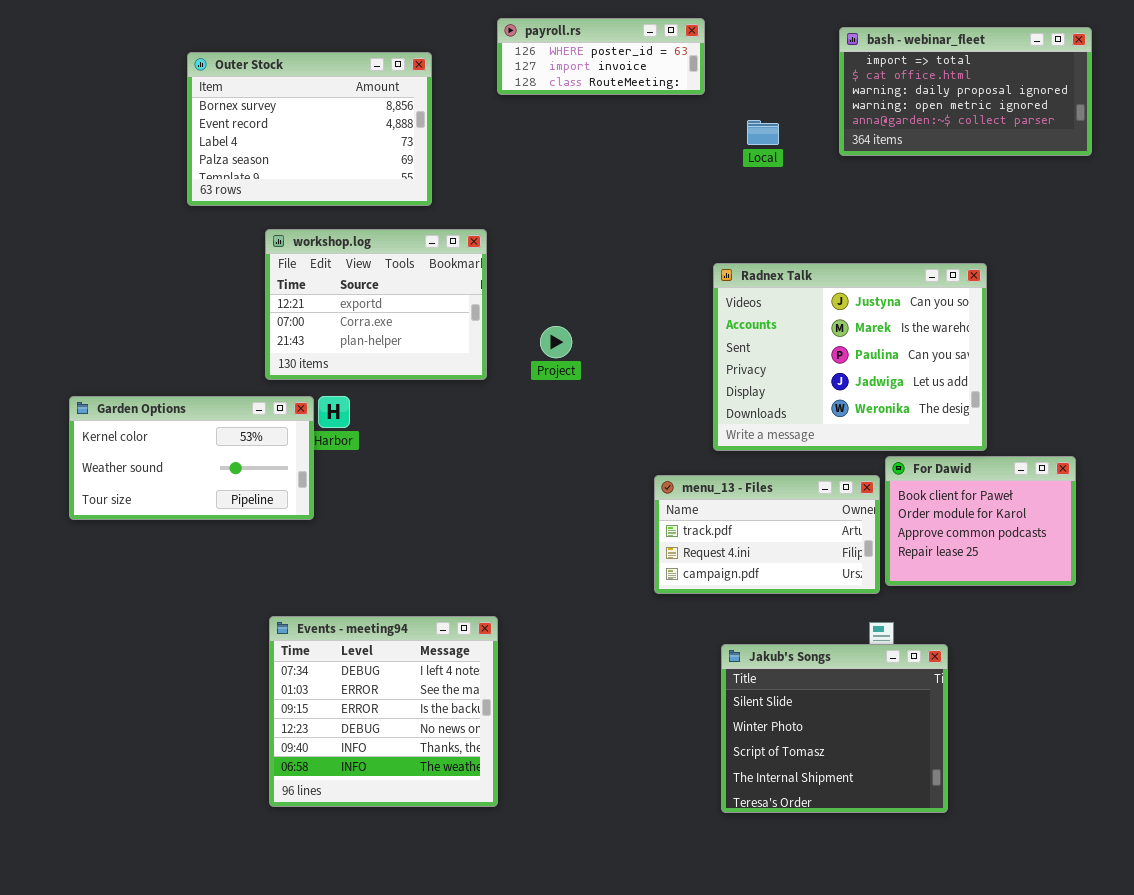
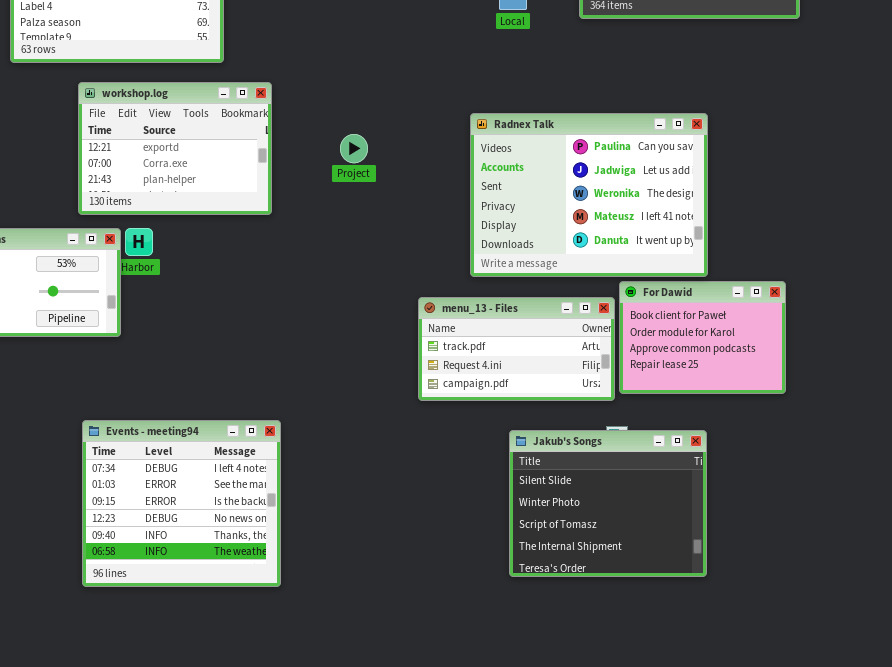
Radnex Talk: [713,263,987,451] -> [470,113,708,277], scrolled down 2 rows
Project: [540,326,572,358] -> [340,134,368,163], moved
Jakub's Songs: [721,644,948,813] -> [509,430,707,577], moved

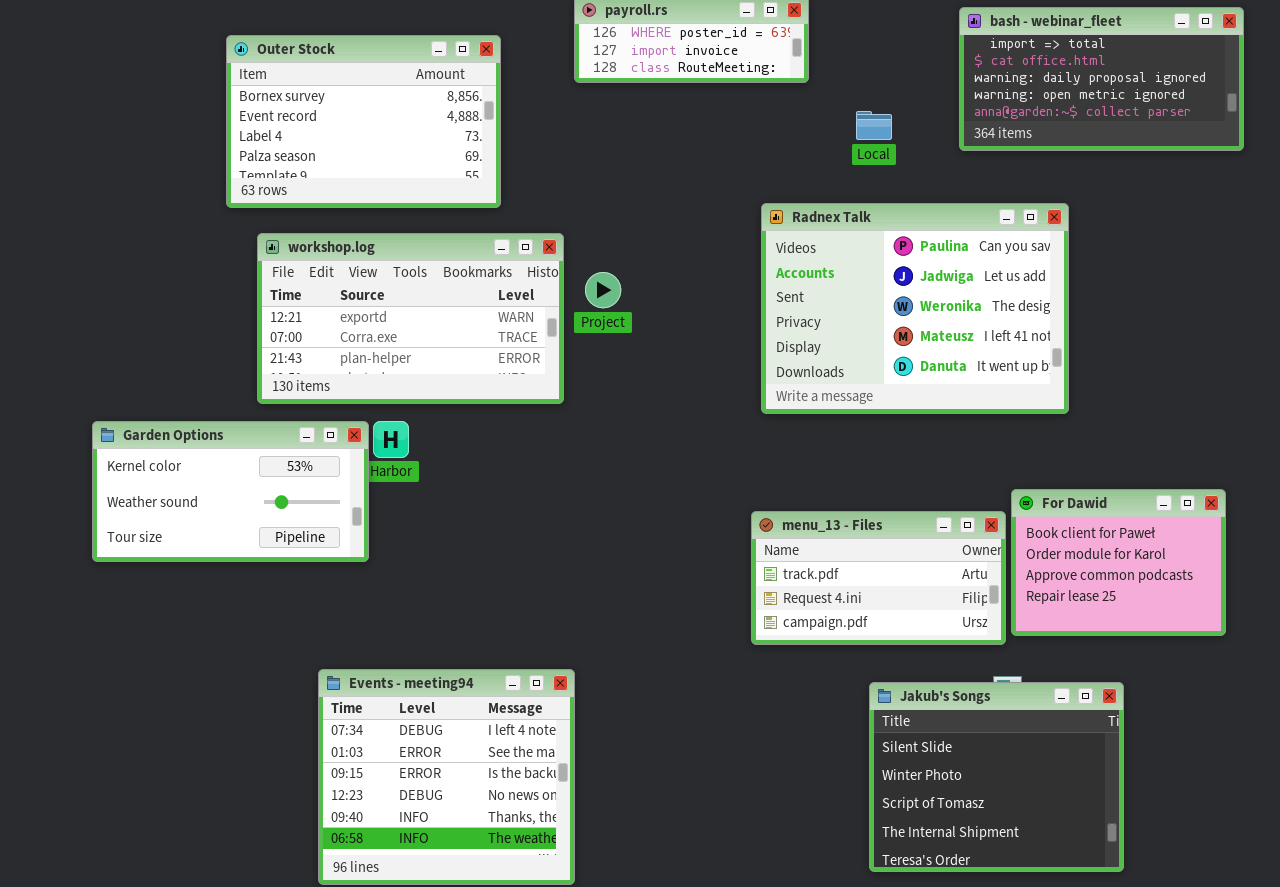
workshop.log: [78,82,272,215] -> [257,233,564,404], resized
Radnex Talk: [470,113,708,277] -> [761,203,1069,414], moved
Project: [340,134,368,163] -> [585,272,621,308], moved

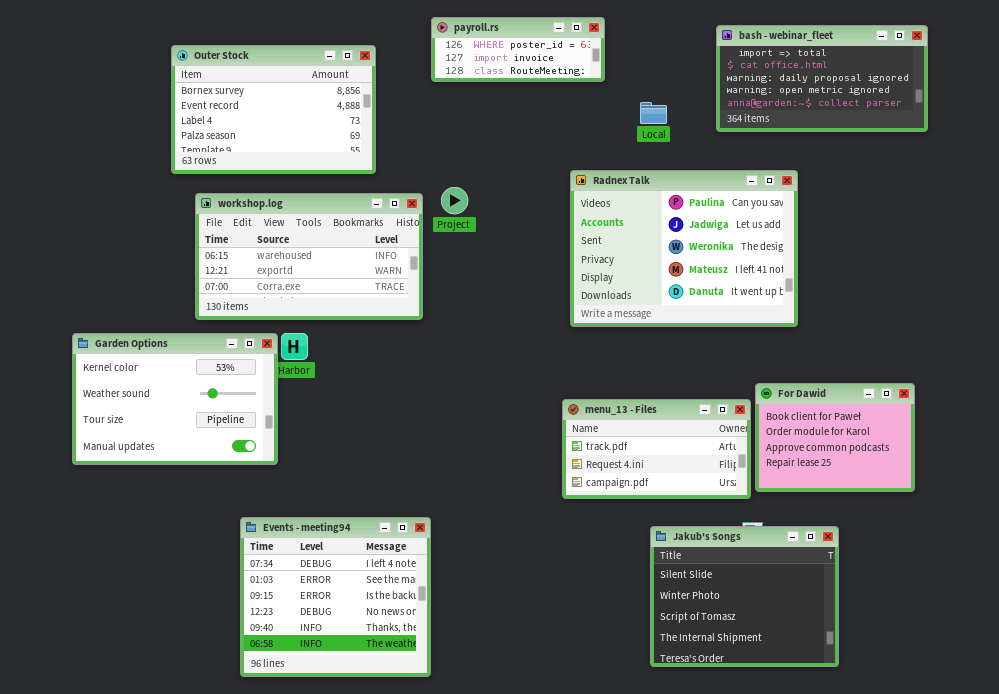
workshop.log: [257,233,564,404] -> [195,193,423,320], scrolled up 1 row
Project: [585,272,621,308] -> [441,187,468,214], moved
Garden Options: [92,421,369,562] -> [72,333,278,465], resized

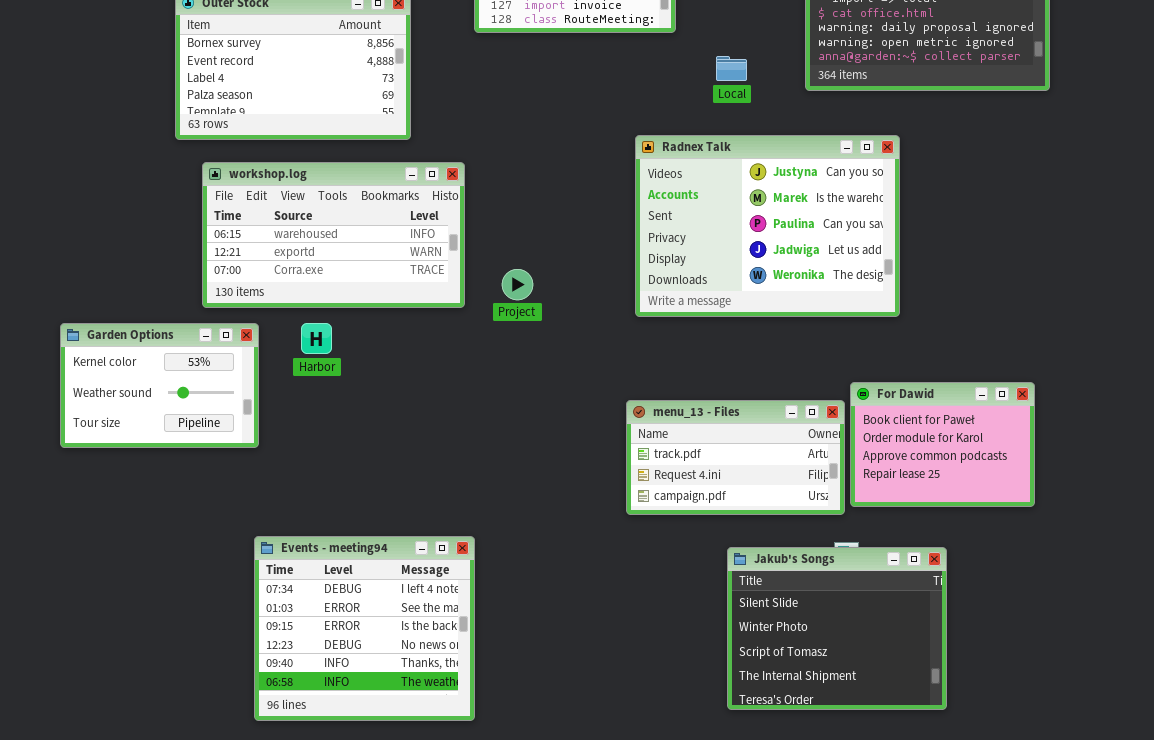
Radnex Talk: [570,170,798,327] -> [635,135,900,317], scrolled up 2 rows
Project: [441,187,468,214] -> [502,269,533,300], moved
Garden Options: [72,333,278,465] -> [60,323,259,448], resized

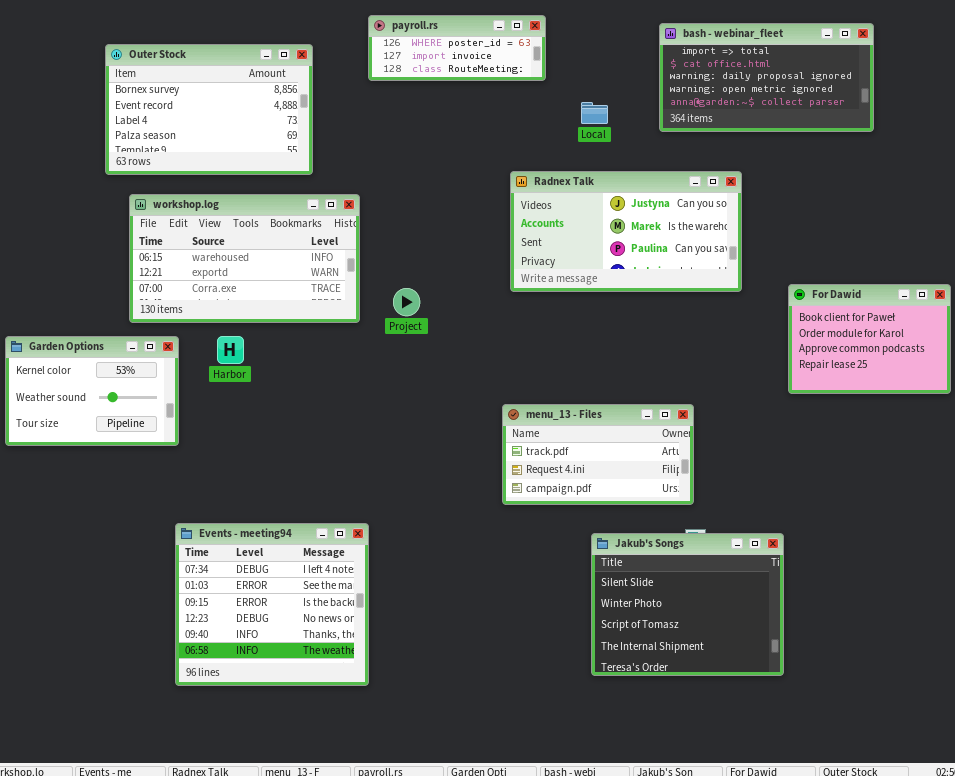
Radnex Talk: [635,135,900,317] -> [510,171,742,292], resized
For Dawid: [850,382,1035,507] -> [788,284,951,394], moved

